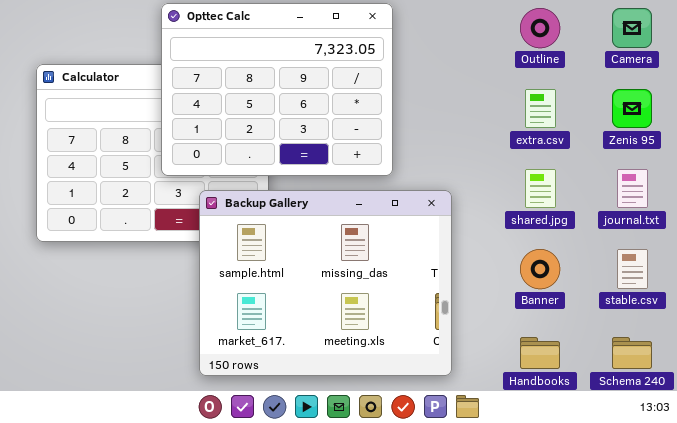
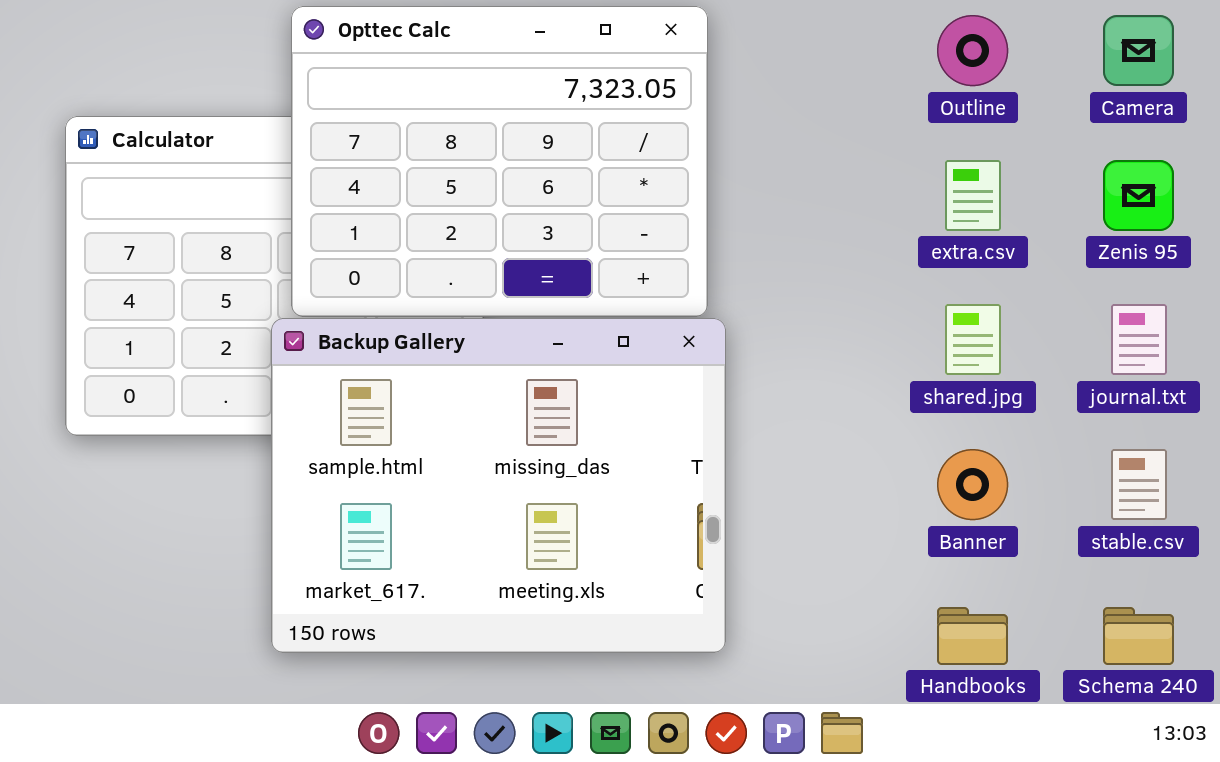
Backup Gallery: [199,190,452,376] -> [271,318,726,653], moved

